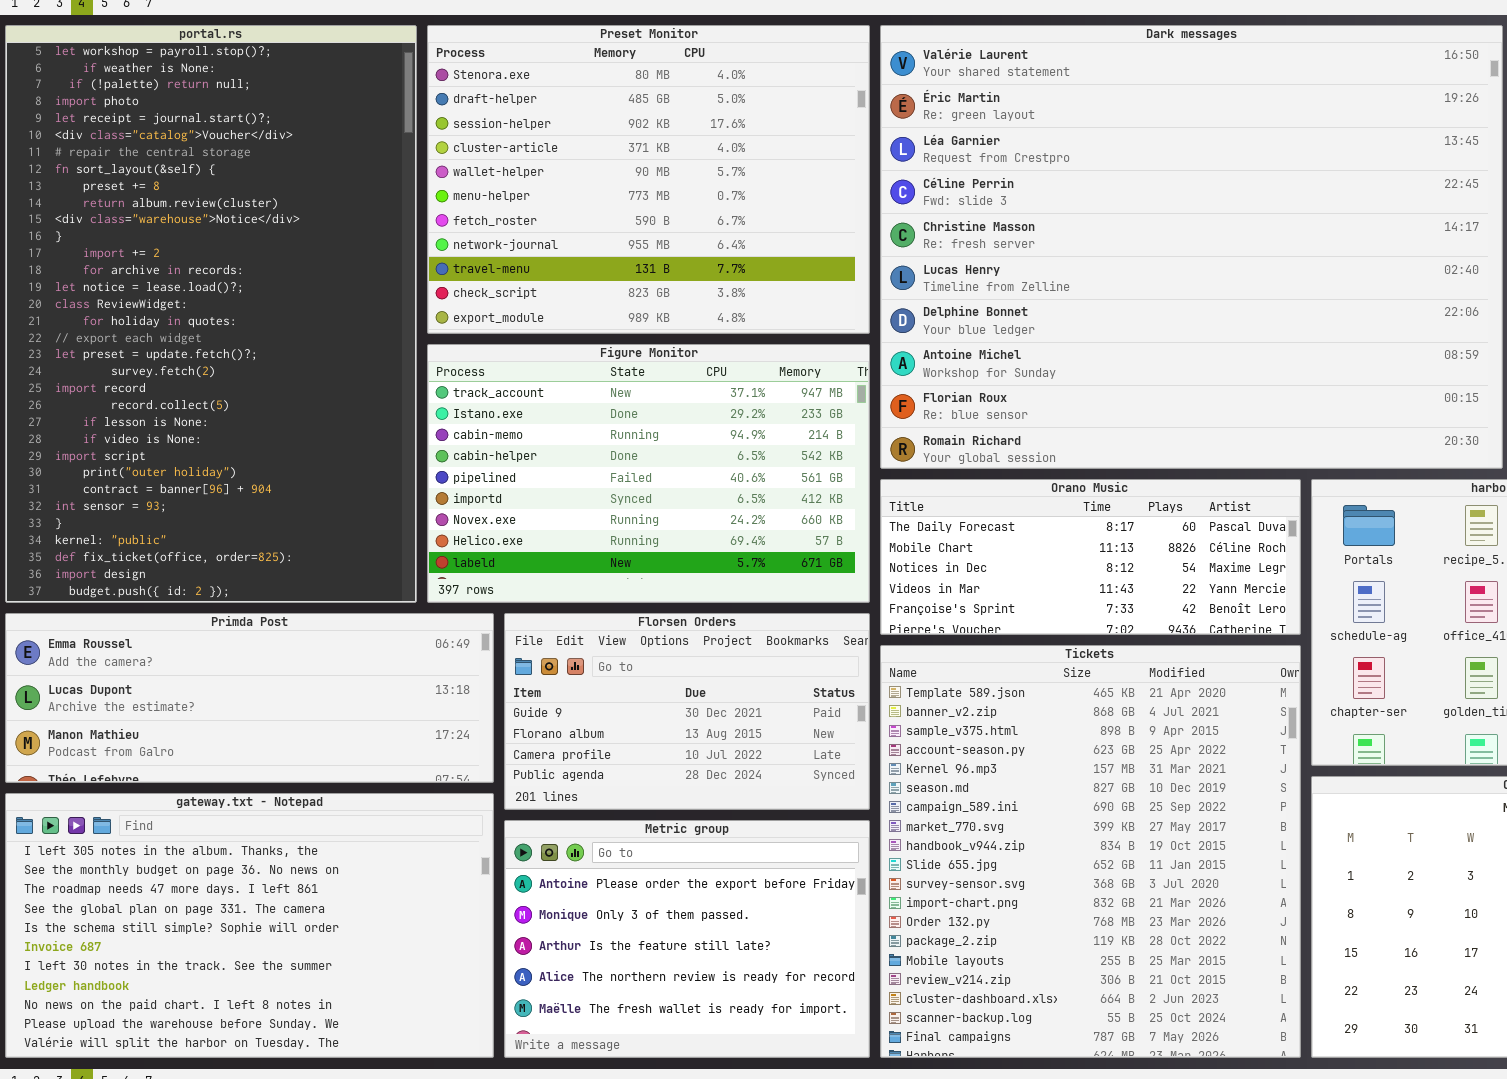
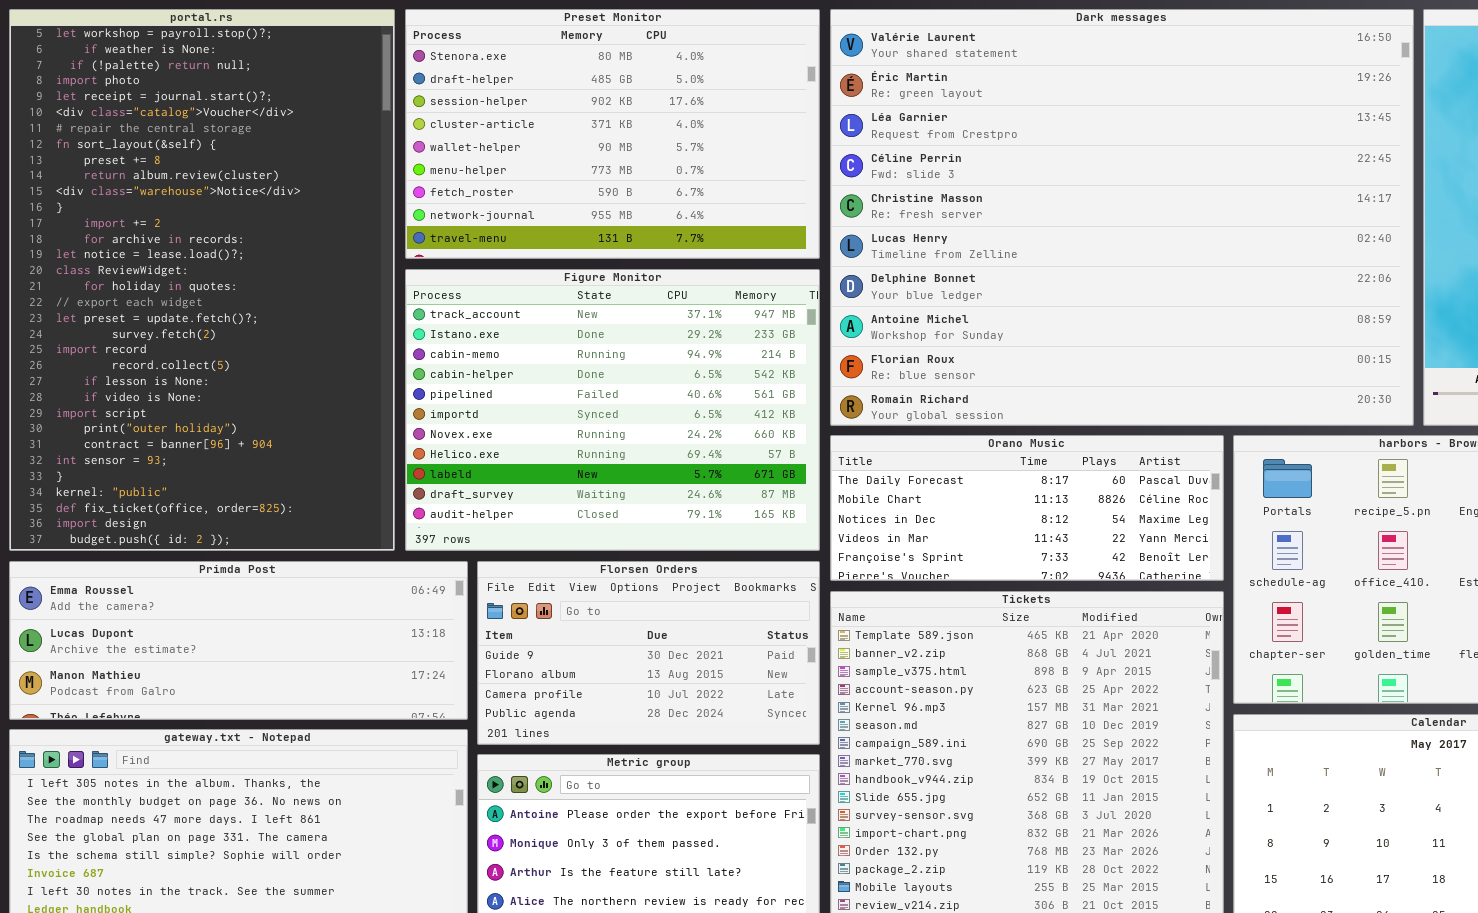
Preset Monitor: [427,25,870,334] -> [405,9,820,259], resized
Figure Monitor: [427,344,870,603] -> [405,269,820,551], resized

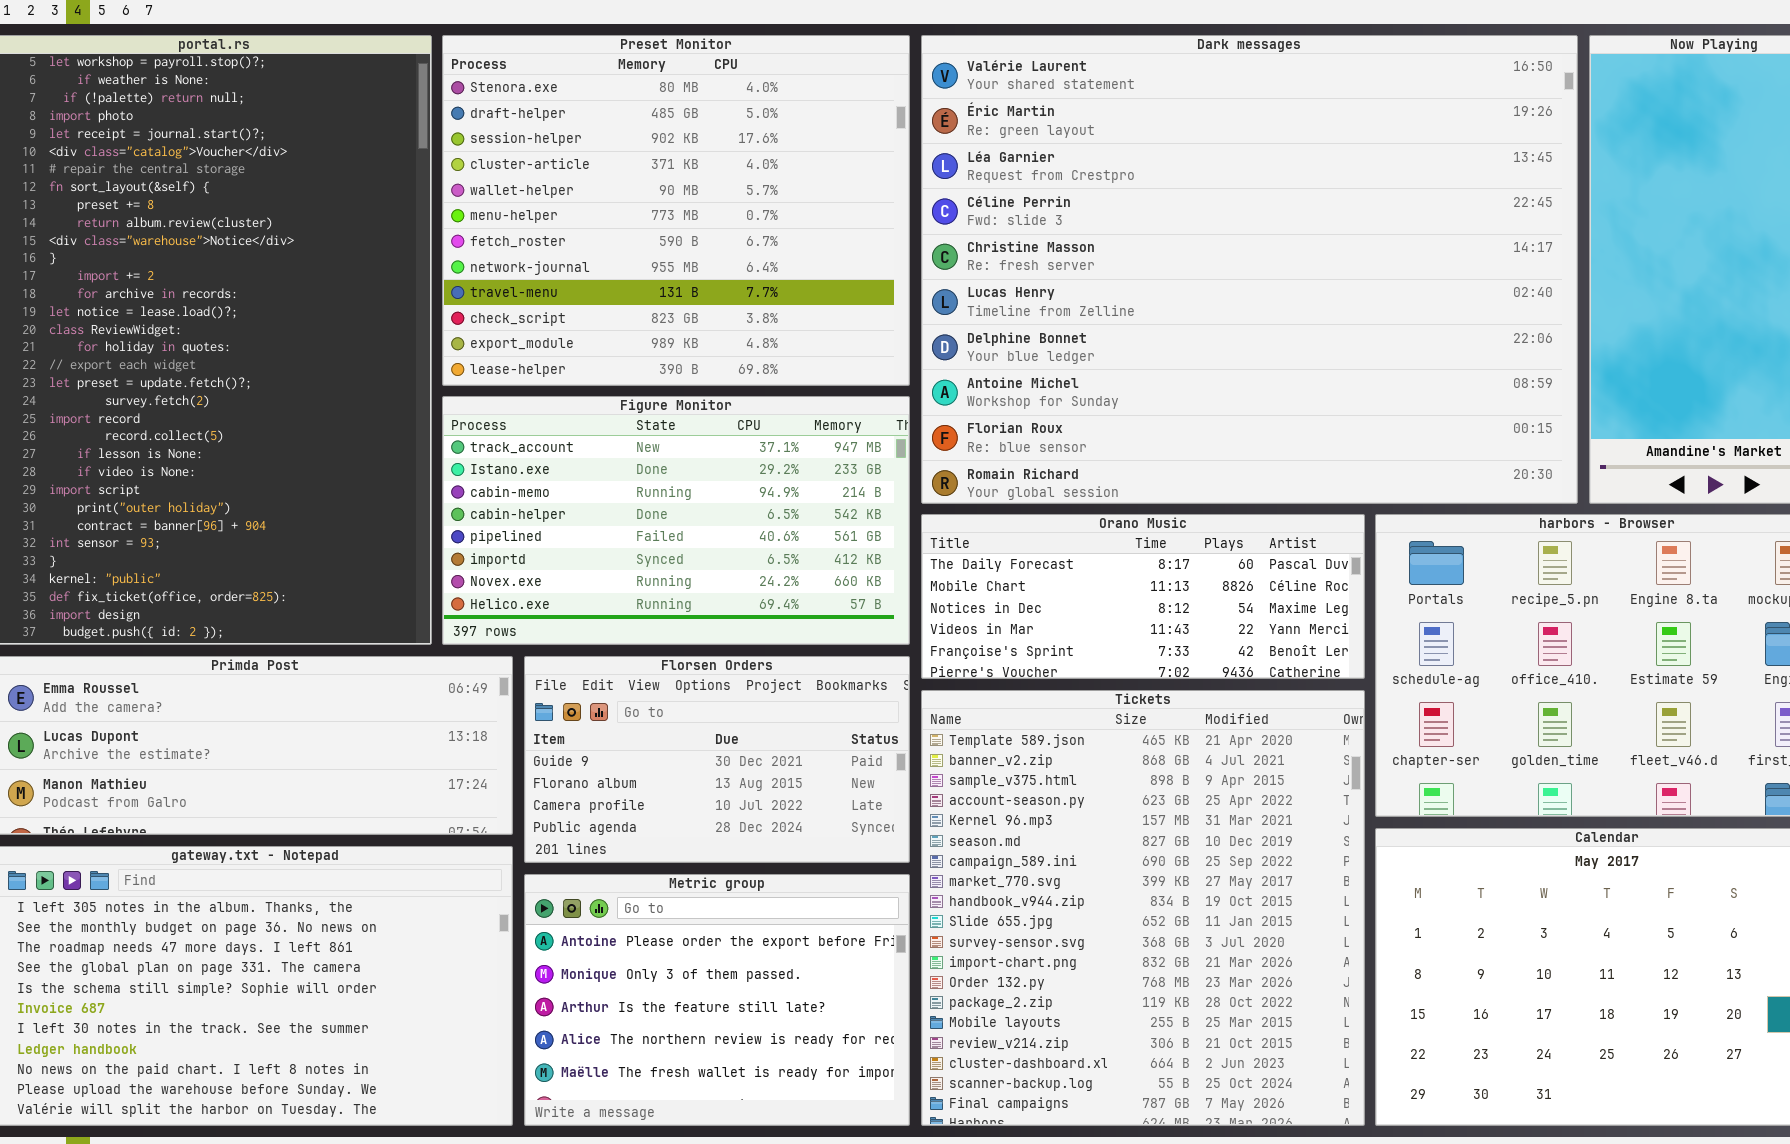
Preset Monitor: [405,9,820,259] -> [442,35,910,386], resized
Figure Monitor: [405,269,820,551] -> [442,396,910,645], resized

